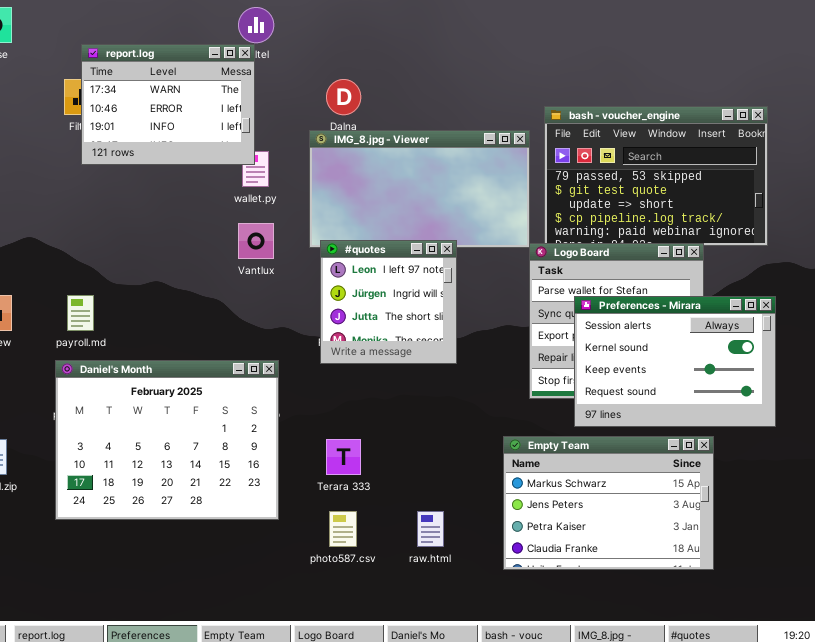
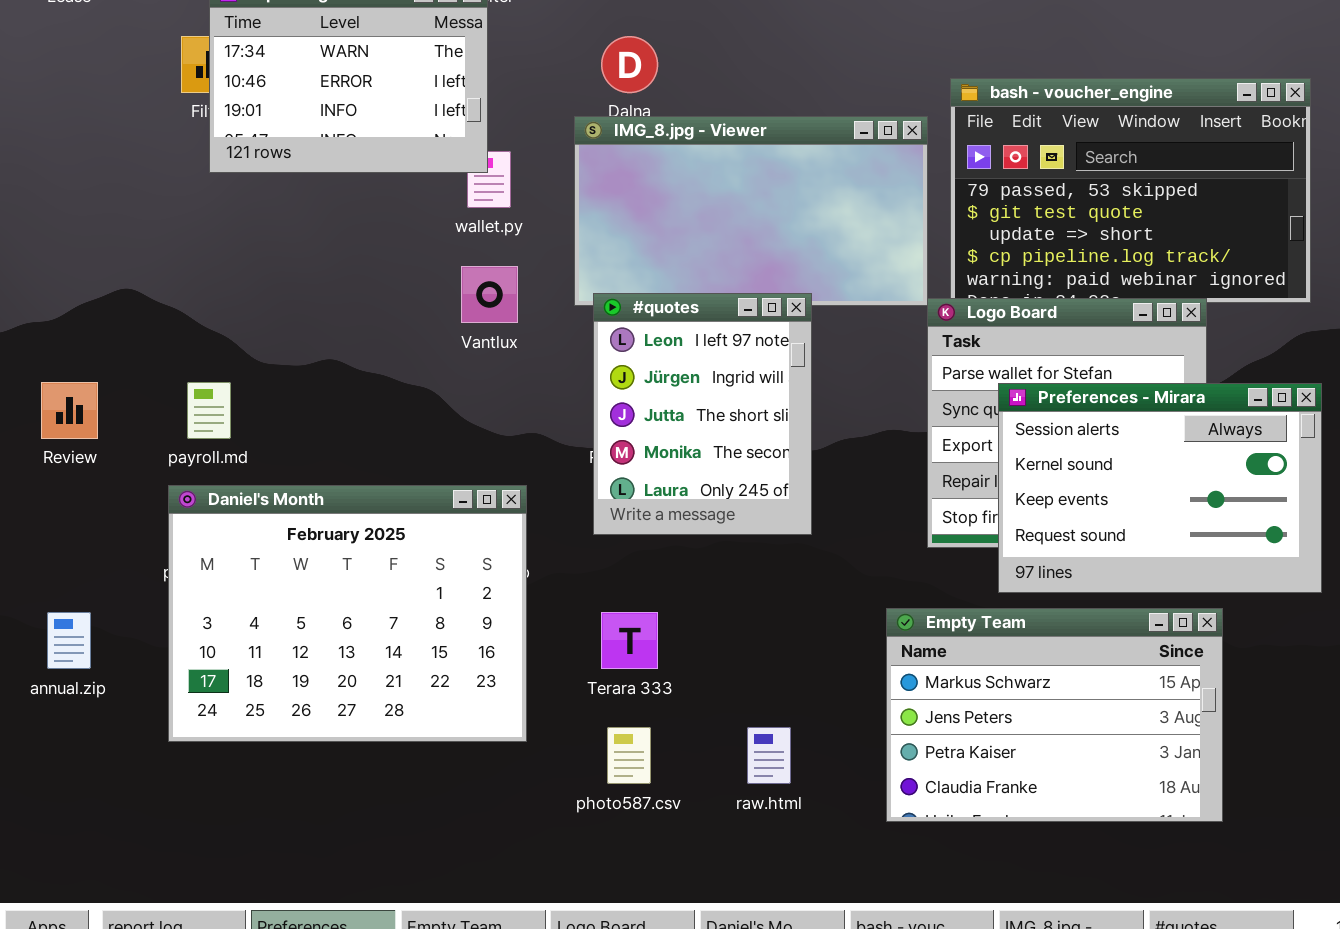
#quotes: [320,240,457,364] -> [593,293,812,535], resized

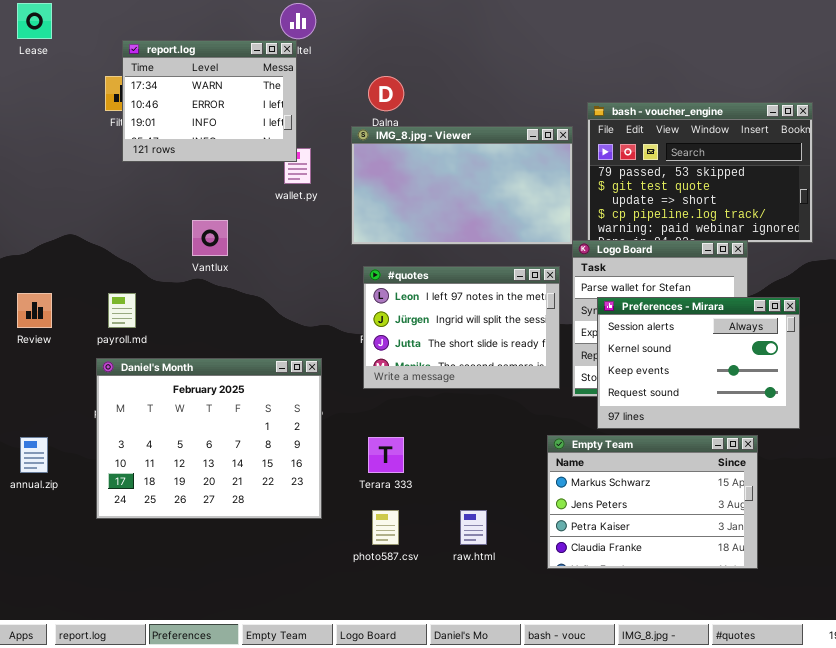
Vantlux: [461,266,518,323] -> [192,220,228,256], moved
#quotes: [593,293,812,535] -> [363,266,560,389], resized
Preferences - Mirara: [998,383,1322,593] -> [597,297,800,429], moved

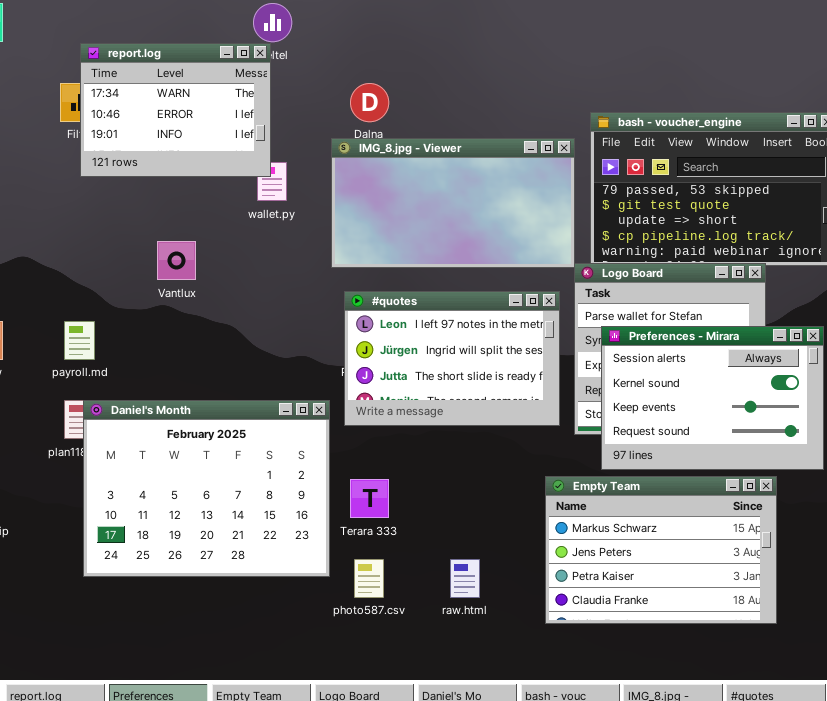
Daniel's Month: [96,358,322,519] -> [83,400,330,577], moved

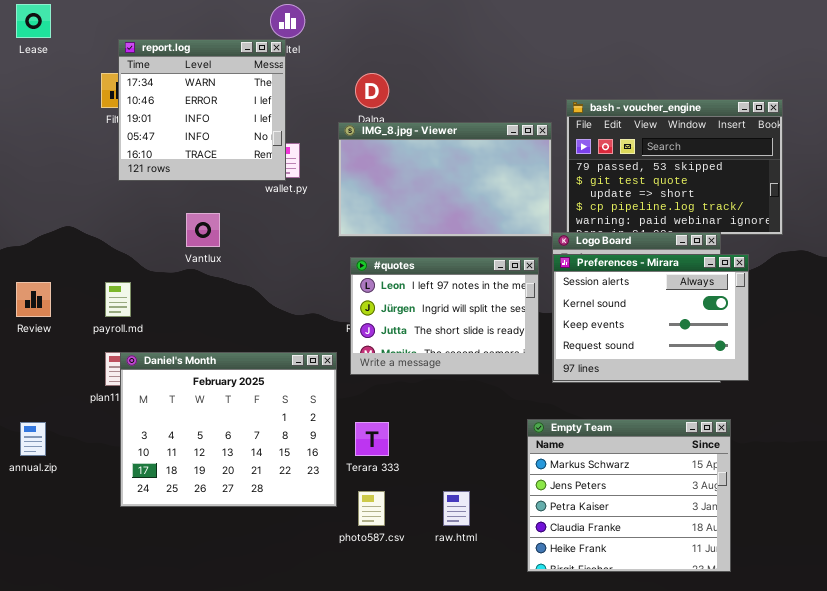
report.log: [80,43,271,177] -> [118,39,286,181], resized
Preferences - Mirara: [601,326,824,470] -> [553,254,749,381], moved
Empty Team: [545,476,777,624] -> [527,419,731,572], resized

